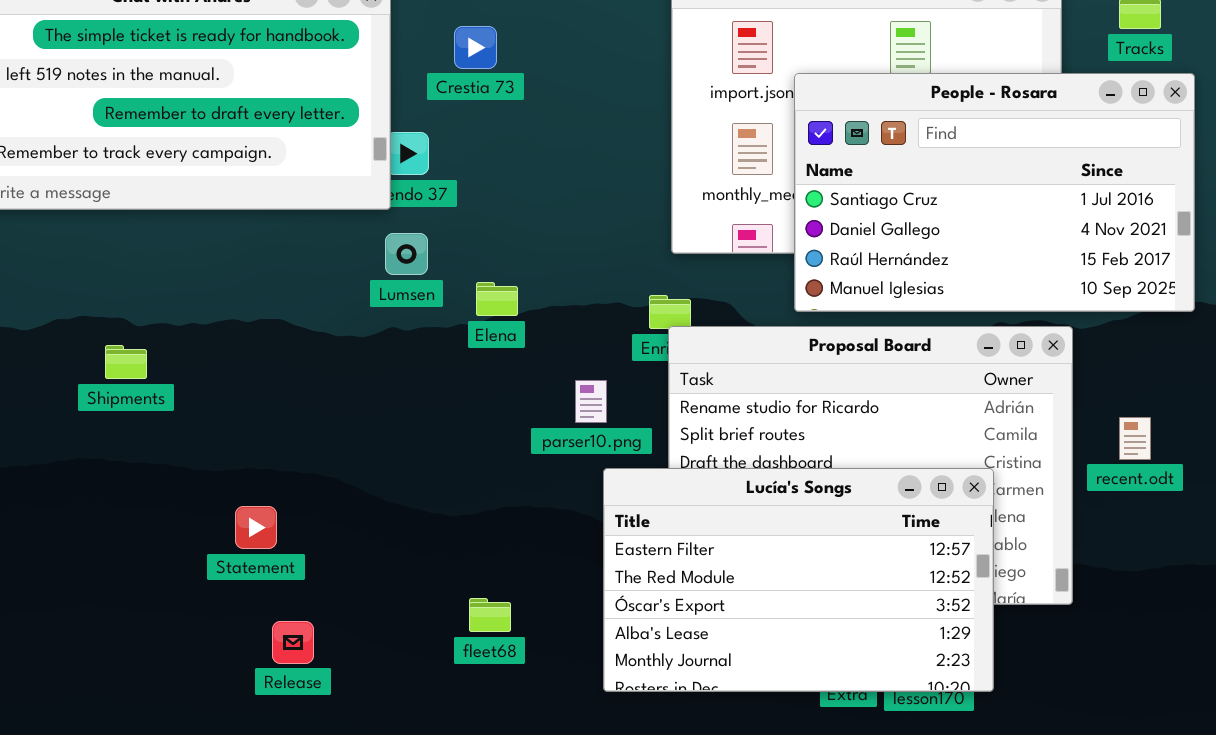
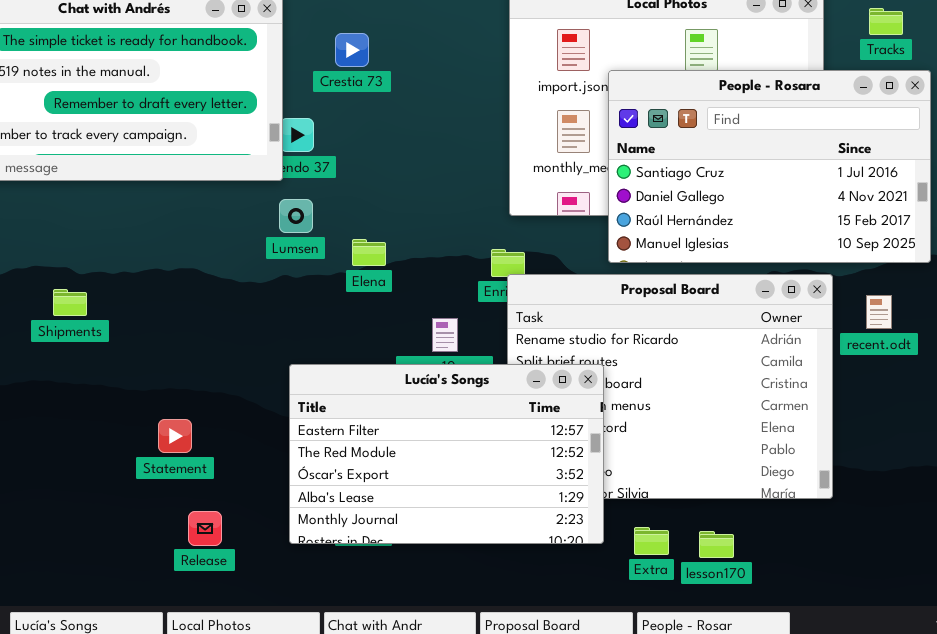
recent.odt: [1119,417,1151,460] -> [866,295,892,329], moved
Lucía's Songs: [603,468,994,692] -> [289,364,604,544], moved

